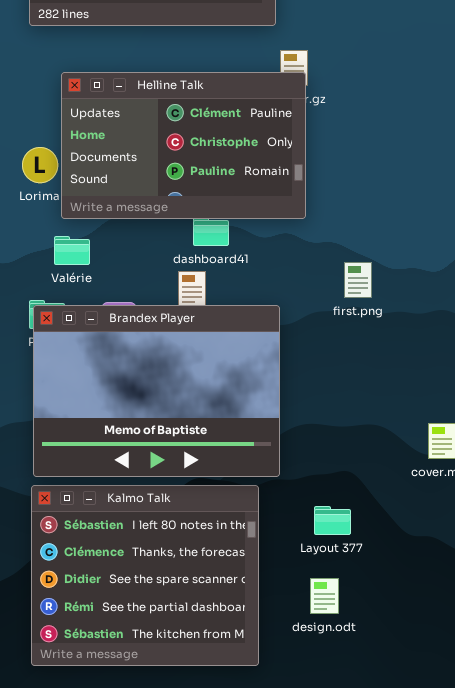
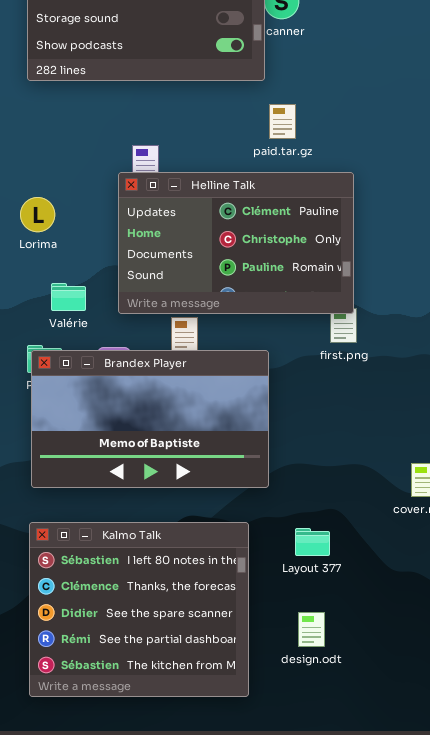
Helline Talk: [61,72,306,219] -> [118,172,354,314], moved
Brandex Player: [33,305,280,477] -> [31,350,269,488], resized
Layout 377: [314,506,351,535] -> [295,528,330,556], moved

